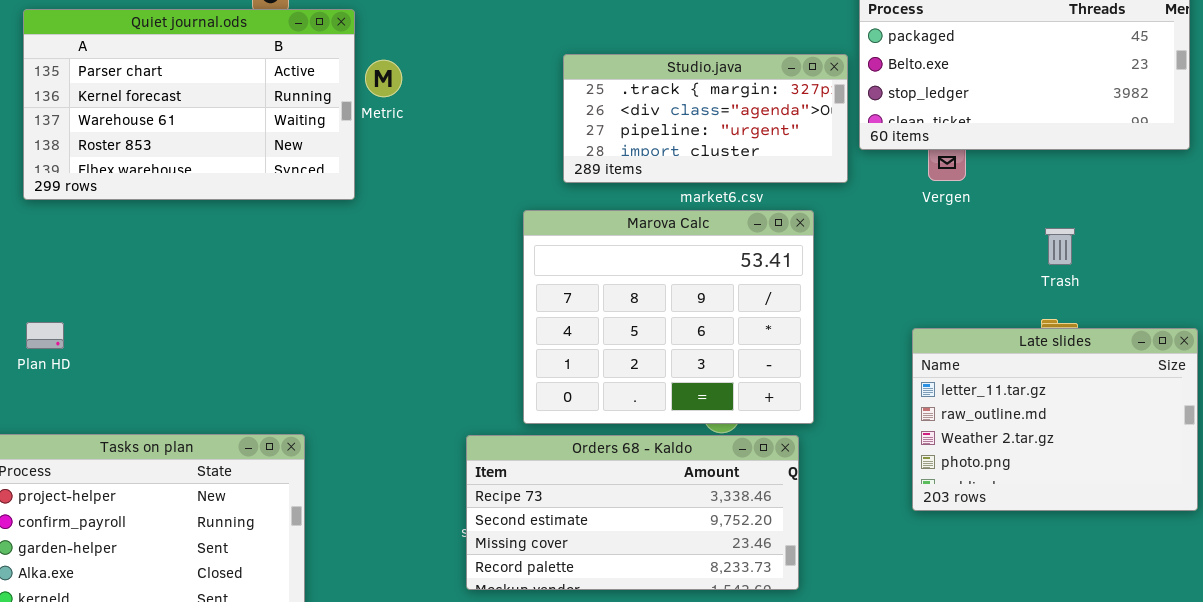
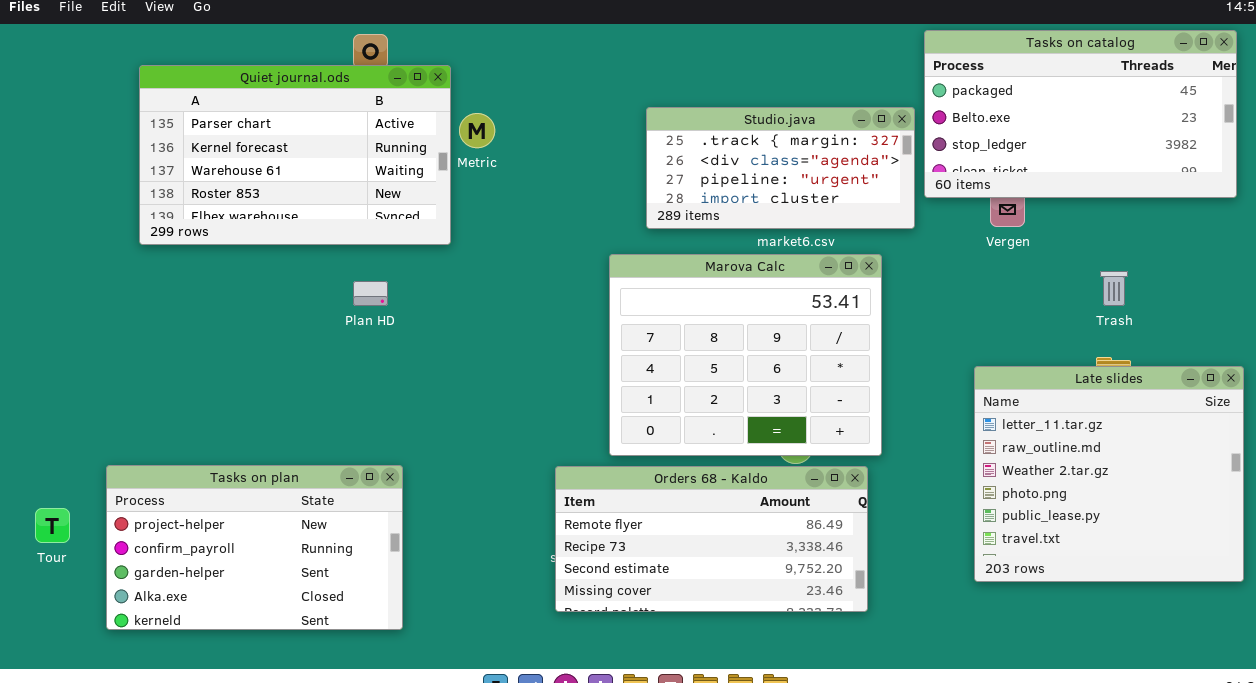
Plan HD: [26,322,64,349] -> [353,281,388,306], moved
Late slides: [912,328,1198,511] -> [974,366,1244,582], resized
Orders 68 - Kaldo: [466,435,799,590] -> [555,466,868,612], scrolled up 1 row

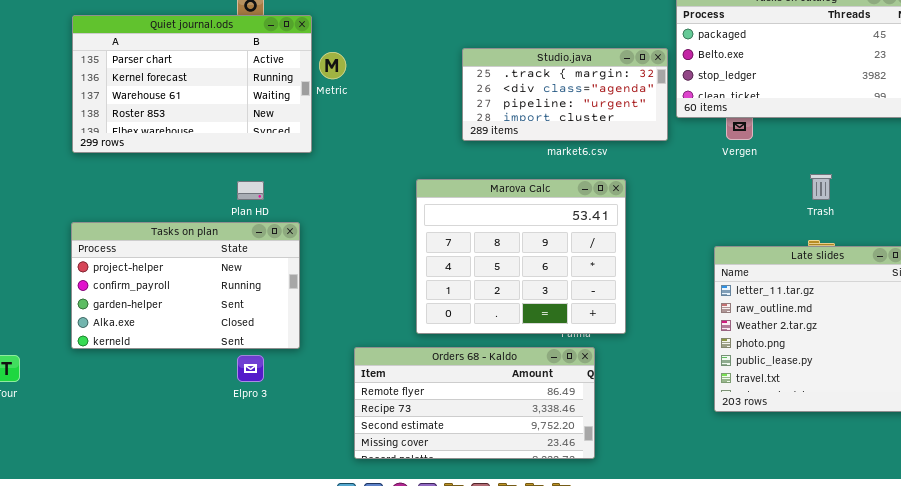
Marova Calc: [609,254,882,456] -> [416,179,626,334], moved
Tasks on plan: [106,465,403,630] -> [71,222,300,349], moved
Orders 68 - Kaldo: [555,466,868,612] -> [354,347,595,459], moved

